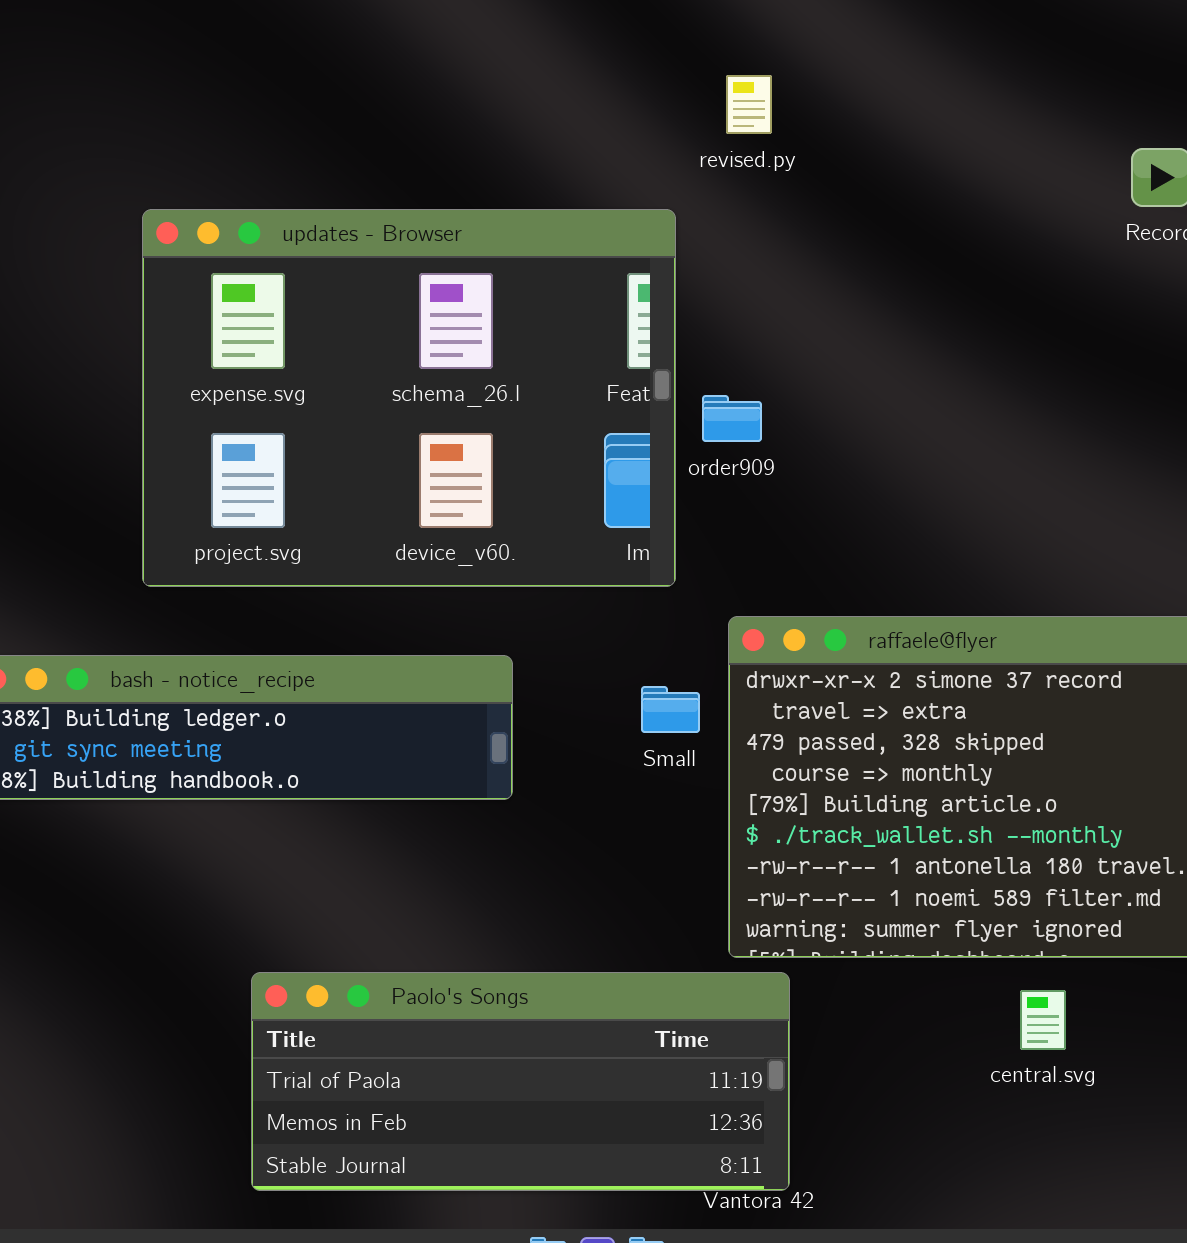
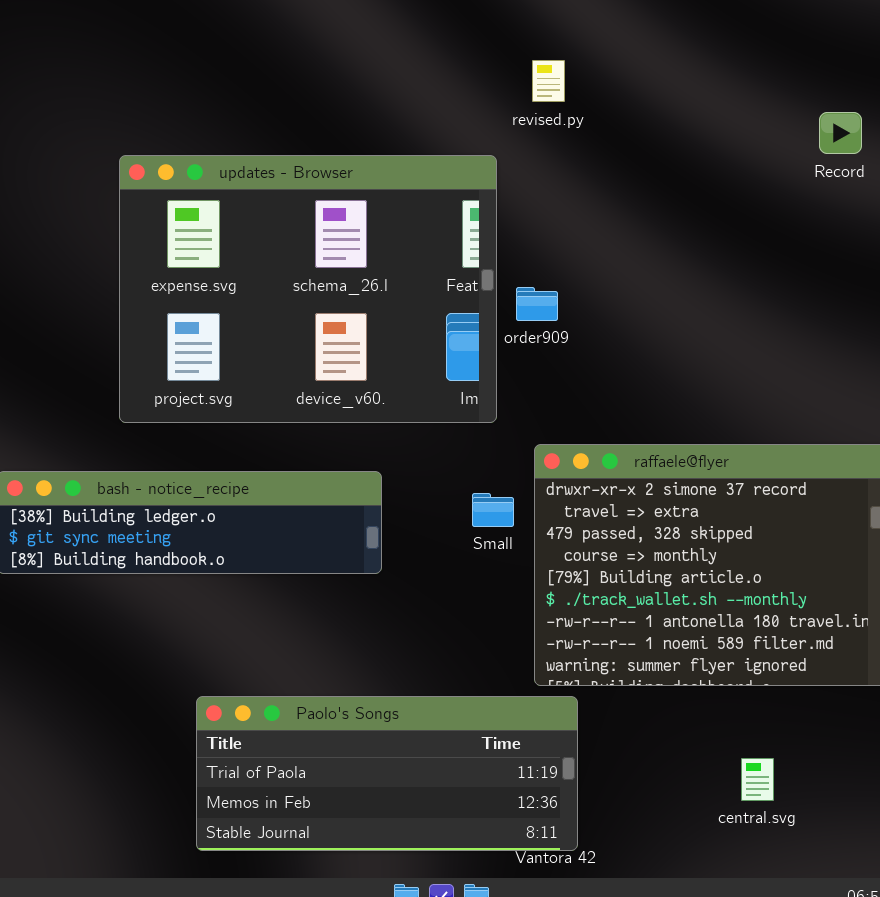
central.svg: [1020,990,1066,1050] -> [741,758,774,801], moved

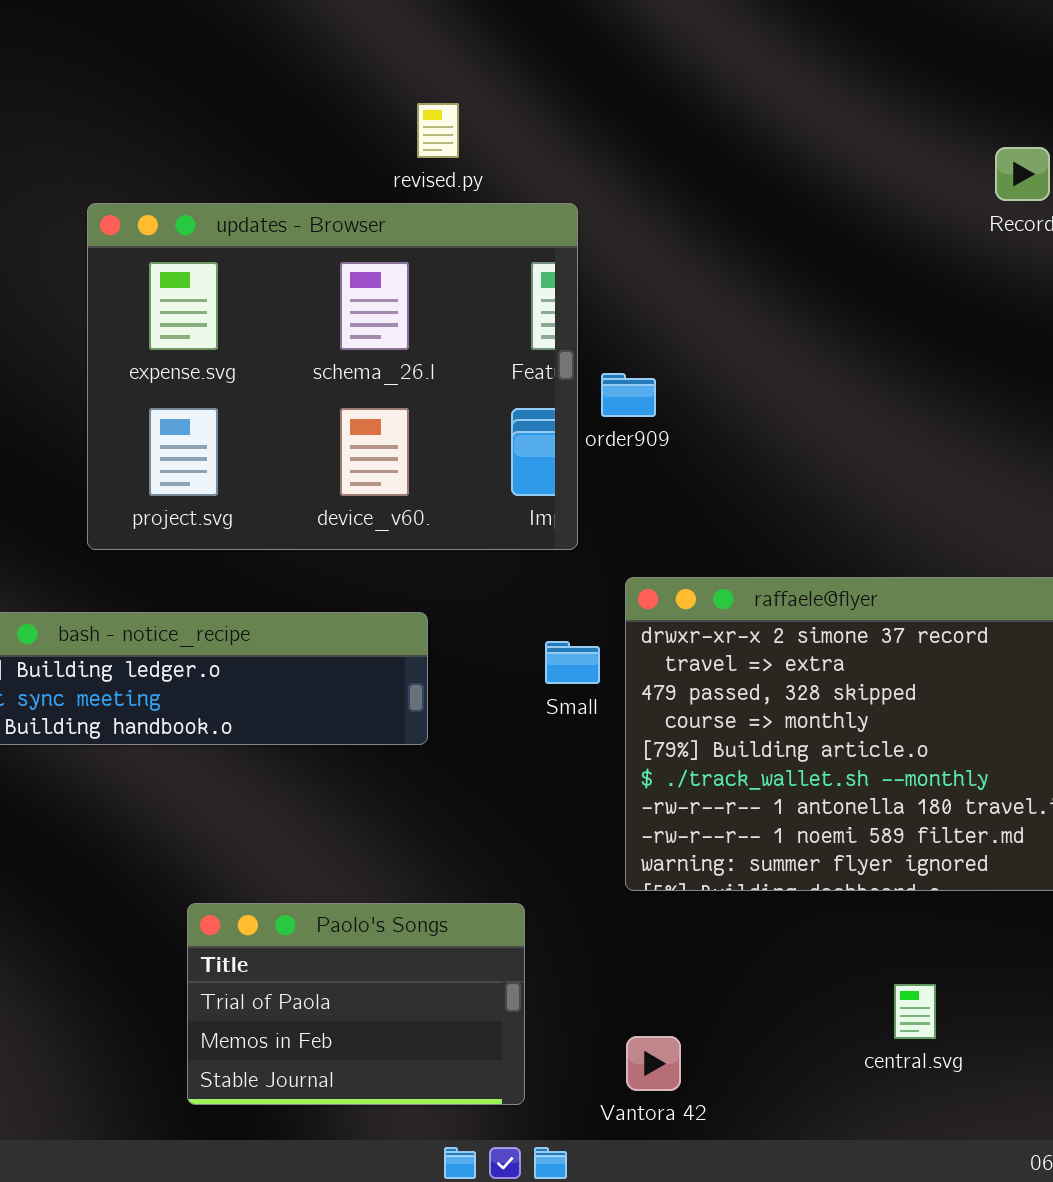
revised.py: [532,60,565,102] -> [417,103,459,158], moved
Paolo's Songs: [196,696,578,851] -> [187,903,525,1105], resized

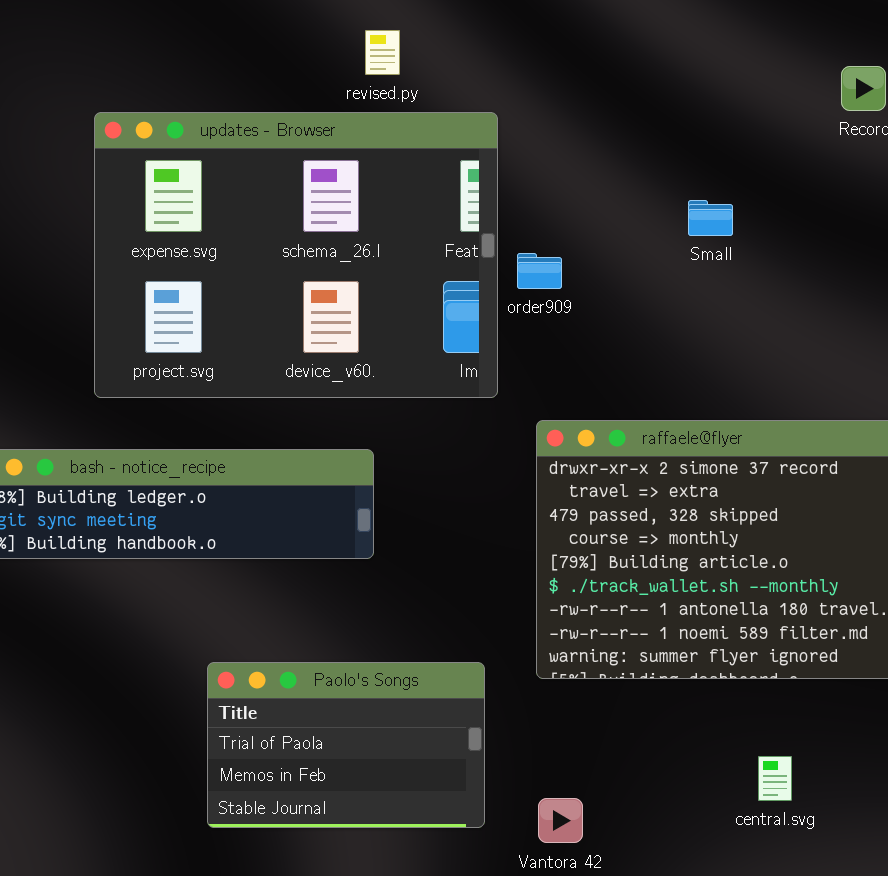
Small: [545,641,600,684] -> [688,200,733,236], moved
Paolo's Songs: [187,903,525,1105] -> [207,662,485,828], moved

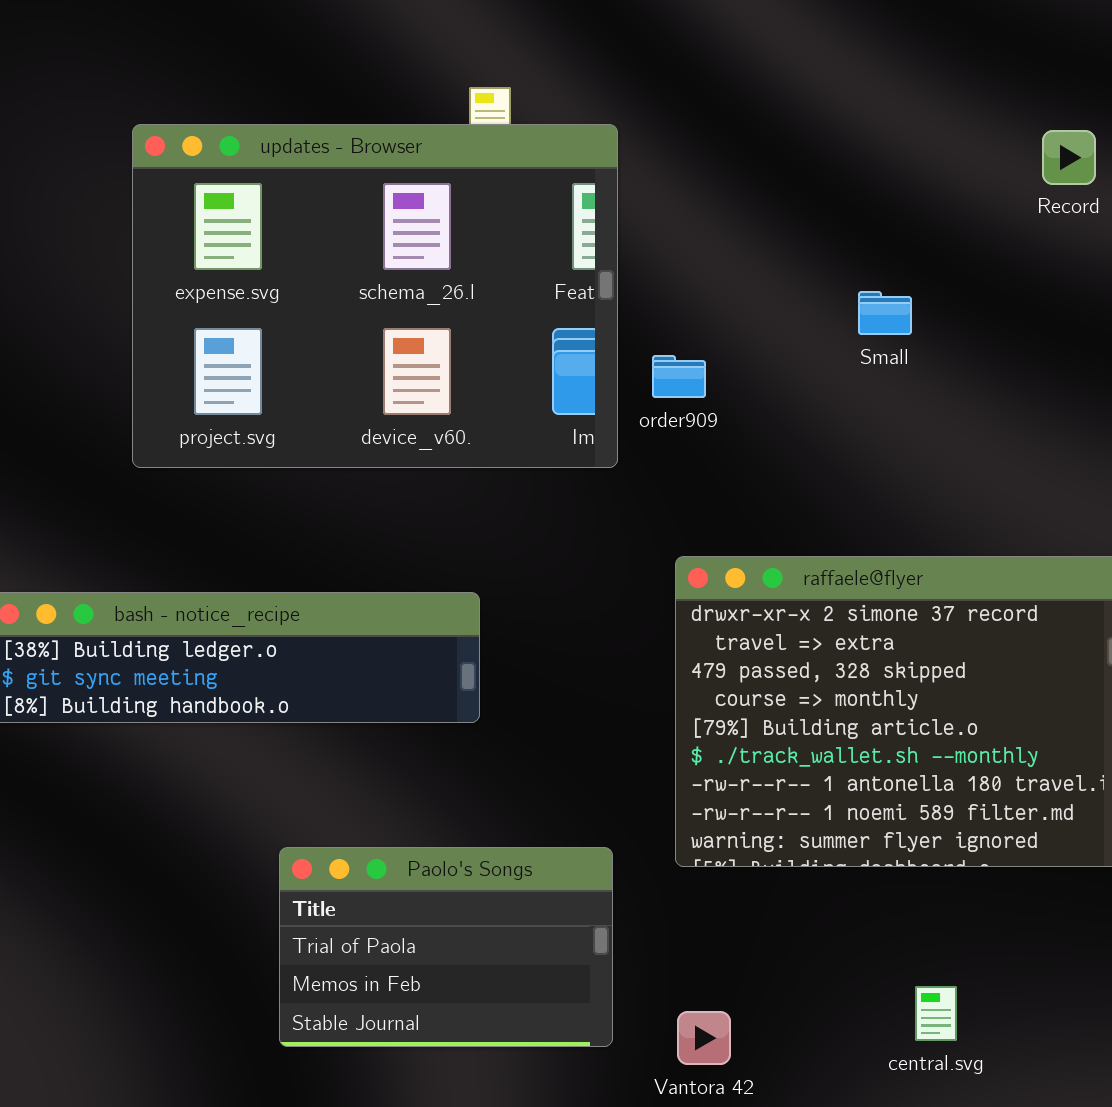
updates - Browser: [94,112,498,398] -> [132,124,618,468], moved
central.svg: [758,756,792,801] -> [915,986,957,1041], moved

